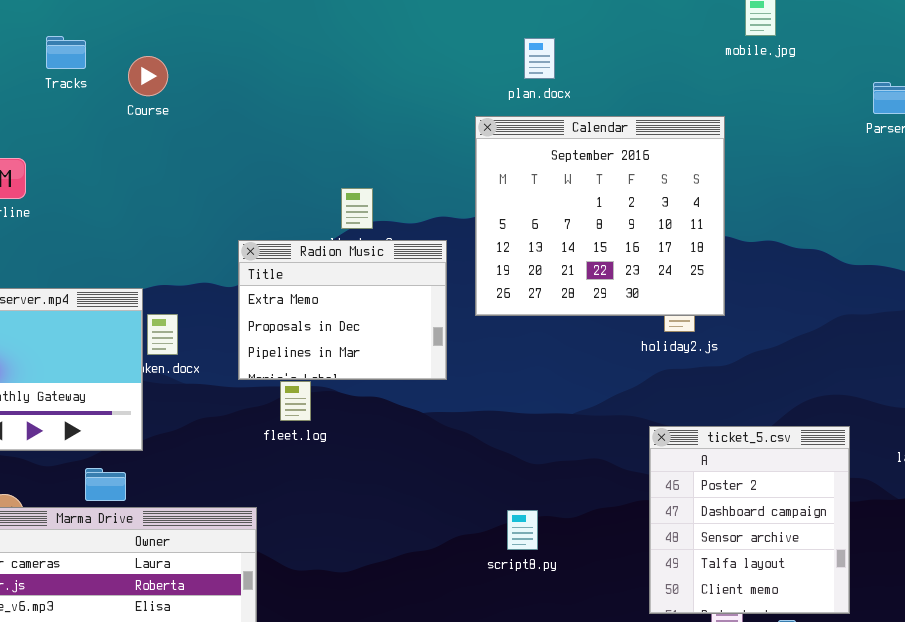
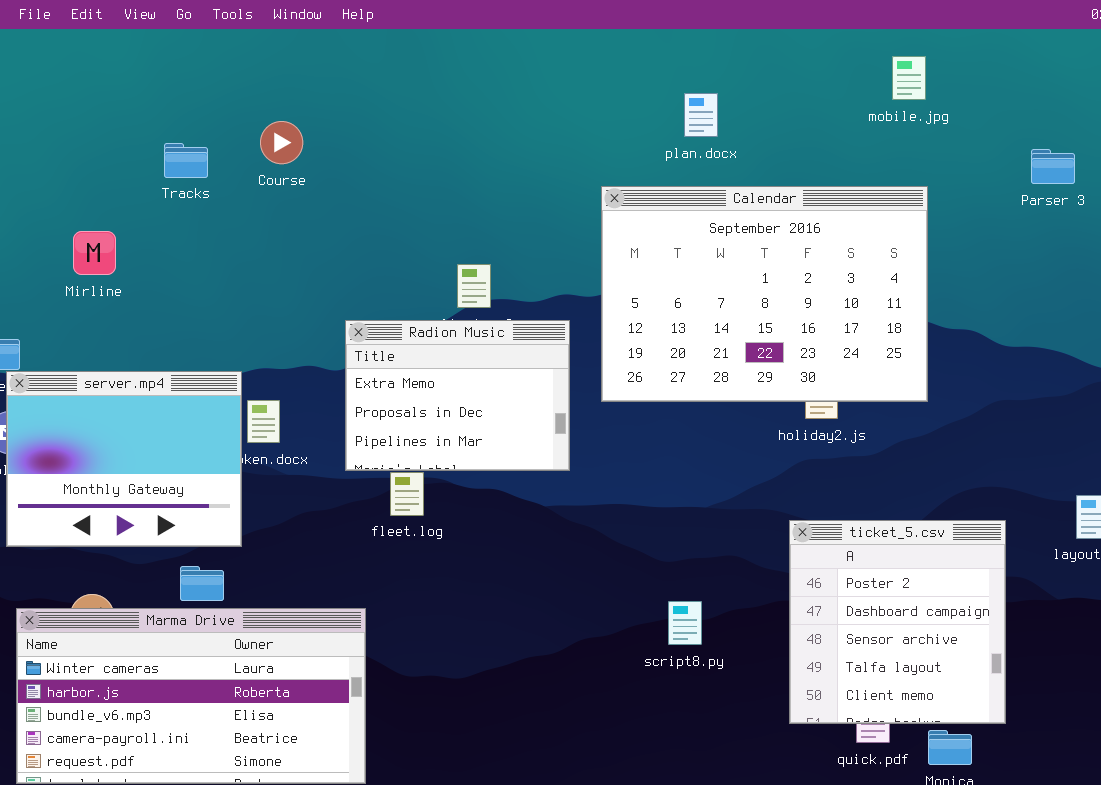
Tracks: [46,36,86,69] -> [164,143,208,178], moved
plan.docx: [524,38,555,79] -> [684,93,718,137], moved
Course: [128,56,168,96] -> [260,121,303,164], moved
Calendar: [475,116,725,316] -> [601,186,928,402], resized
script8.py: [507,510,538,550] -> [668,601,702,645], moved

